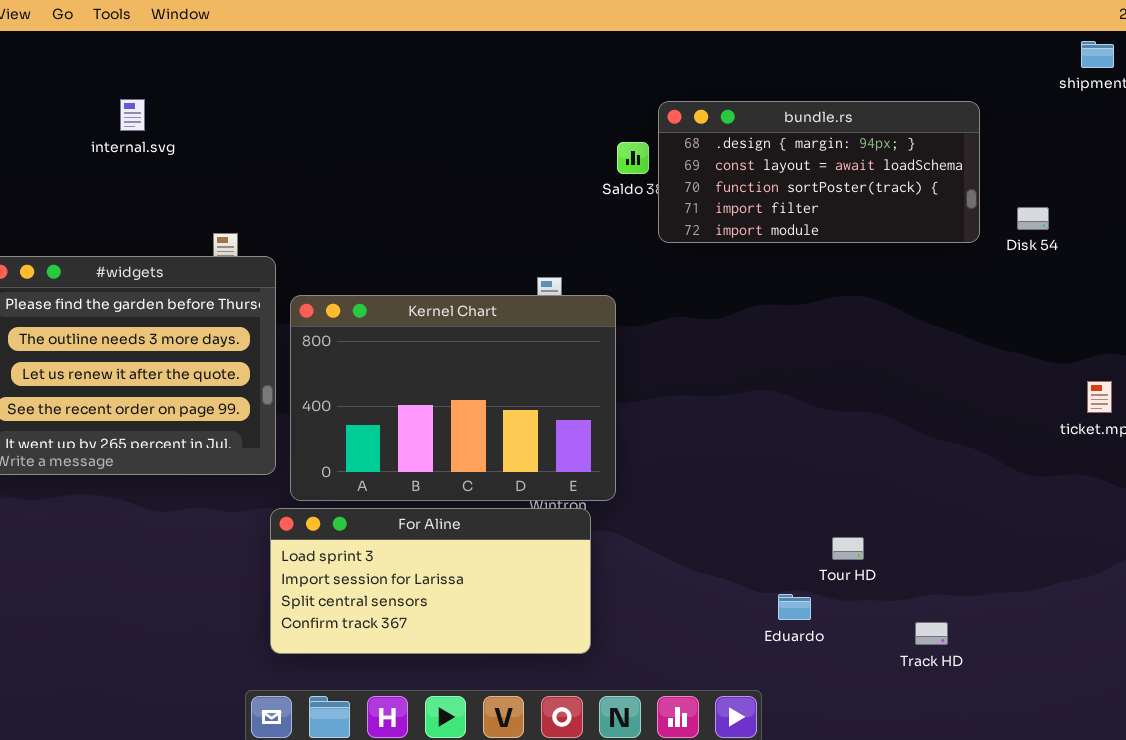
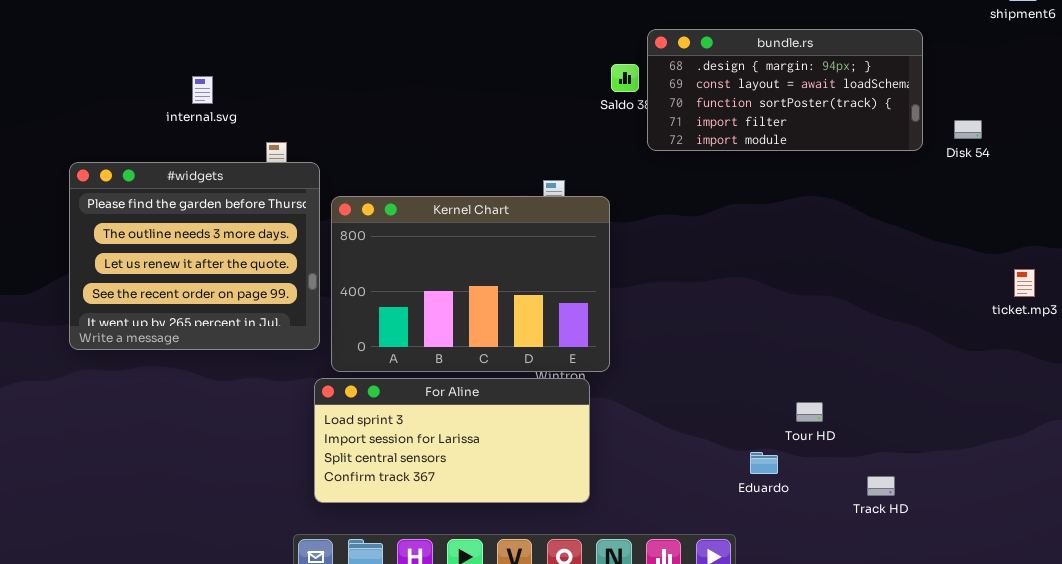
internal.svg: [120,99,145,131] -> [192,76,213,104], moved

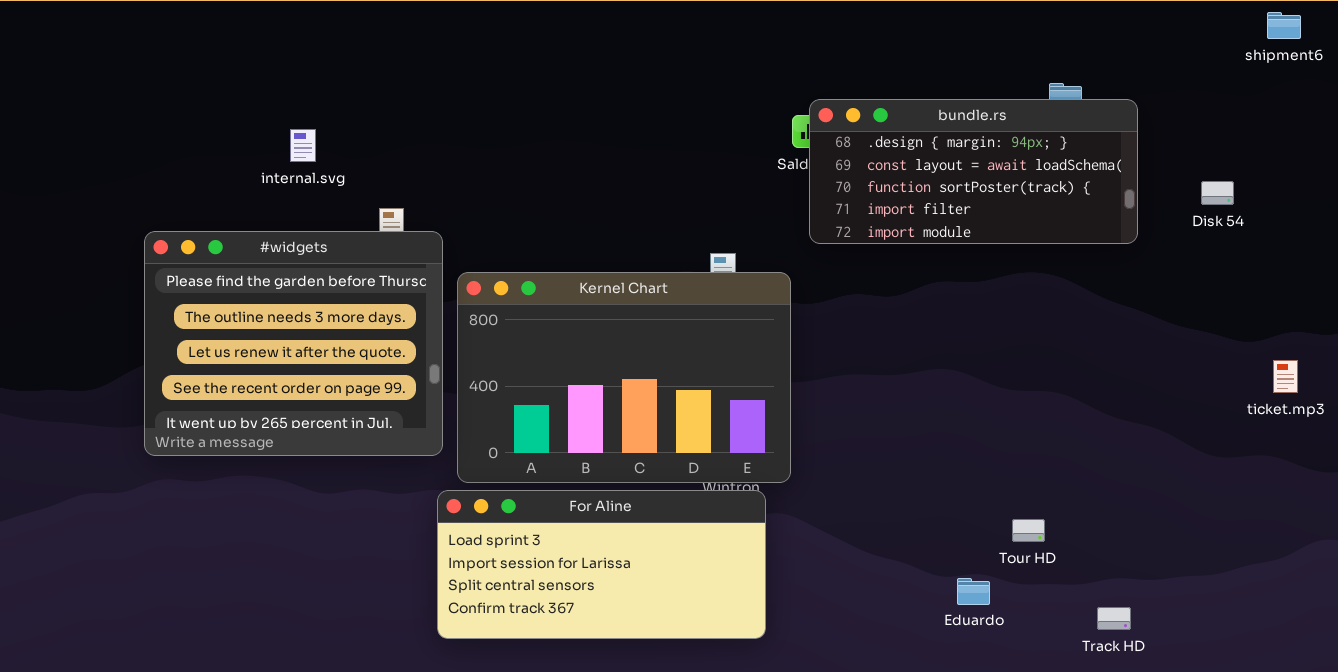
bundle.rs: [647,29,923,151] -> [809,99,1138,244], moved

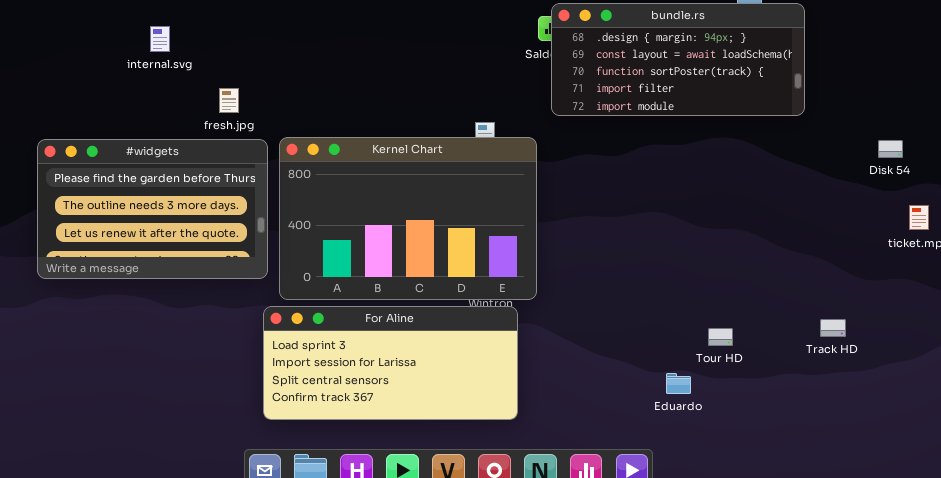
Disk 54: [1201,181,1234,205] -> [878,140,903,158], moved
#widgets: [144,231,443,456] -> [37,139,268,279], resized
Track HD: [1097,607,1131,630] -> [820,319,846,337], moved

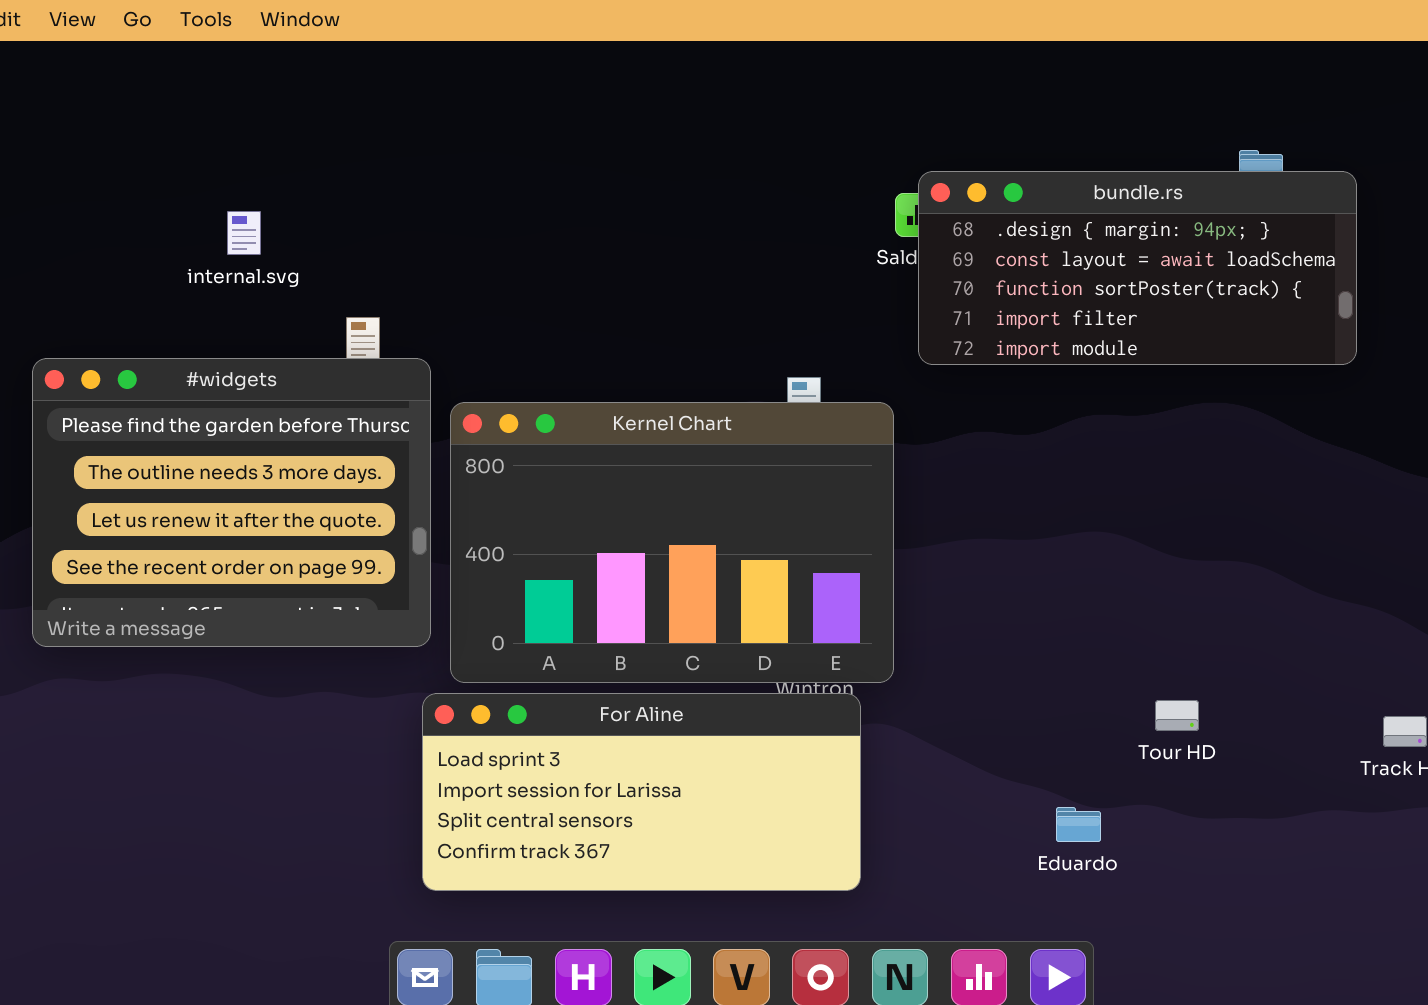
#widgets: [37,139,268,279] -> [32,358,431,647], resized
Tour HD: [708,328,733,346] -> [1155,700,1199,731], moved
Eduardo: [666,373,691,394] -> [1056,807,1101,842], moved

